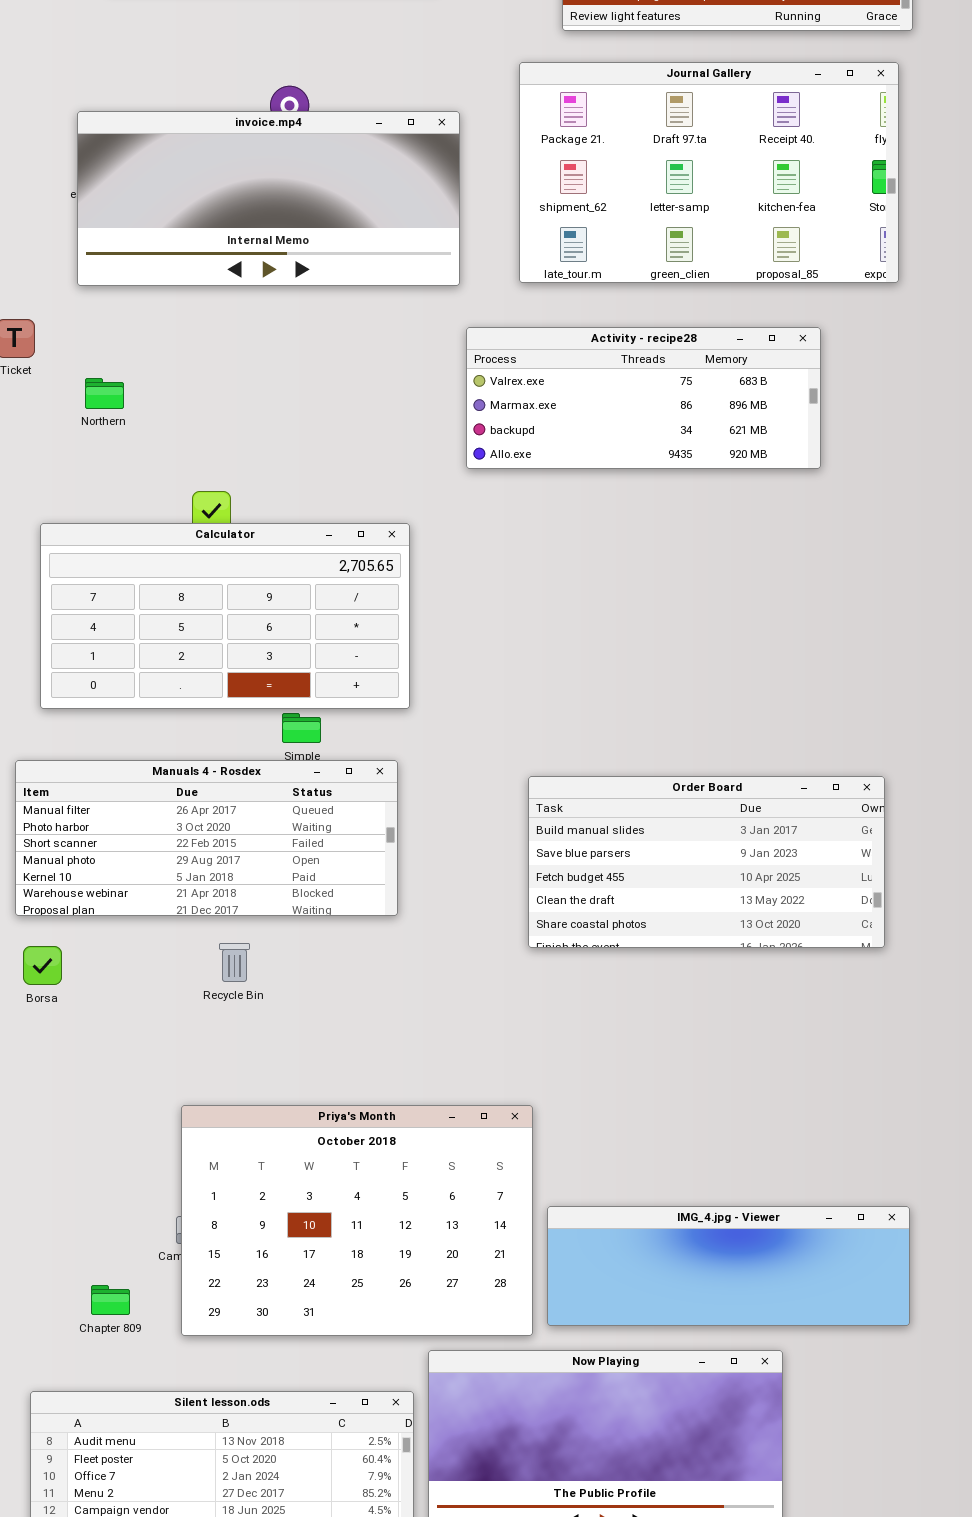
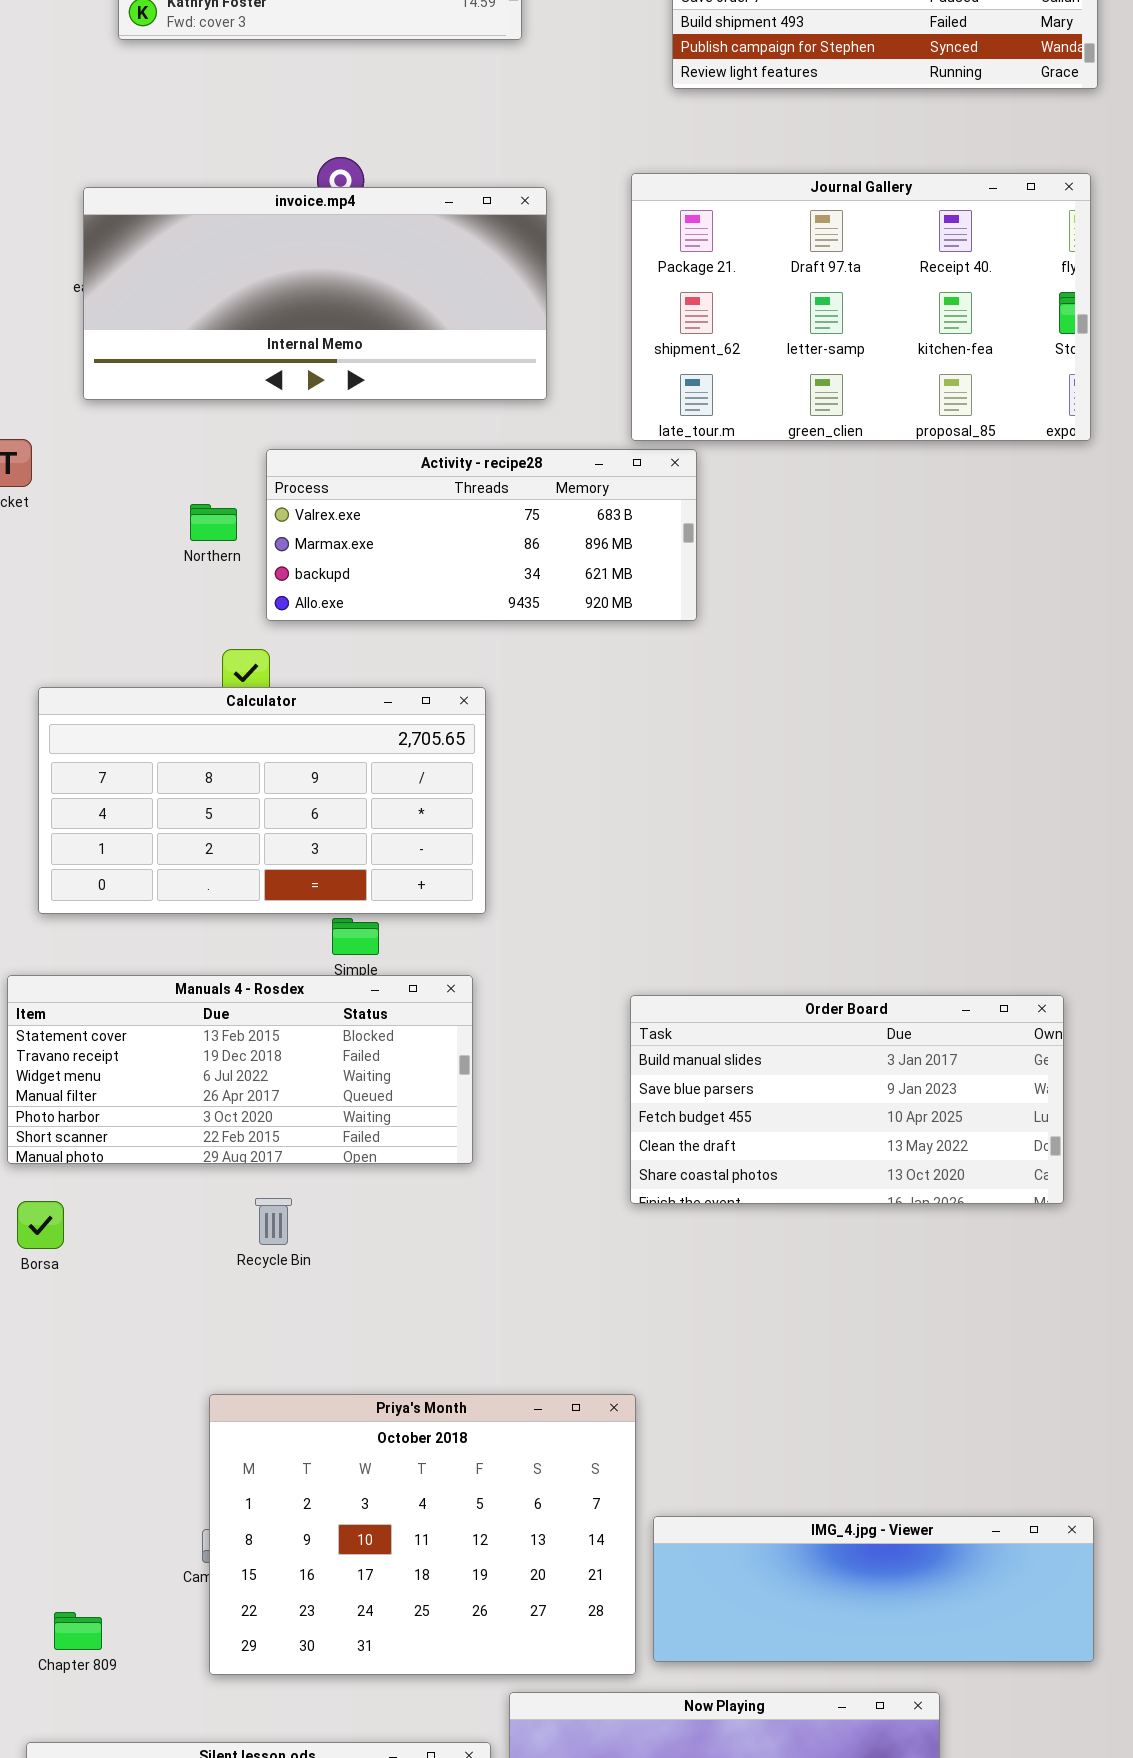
Journal Gallery: [519,62,899,283] -> [631,173,1091,441], moved
Activity - recipe28: [466,327,821,469] -> [266,449,697,621], moved
Northern: [85,378,124,409] -> [190,504,237,541], moved
Manuals 4 - Rosdex: [15,760,398,916] -> [7,975,473,1164], scrolled up 3 rows
Chapter 809: [91,1285,130,1315] -> [54,1612,102,1650], moved

